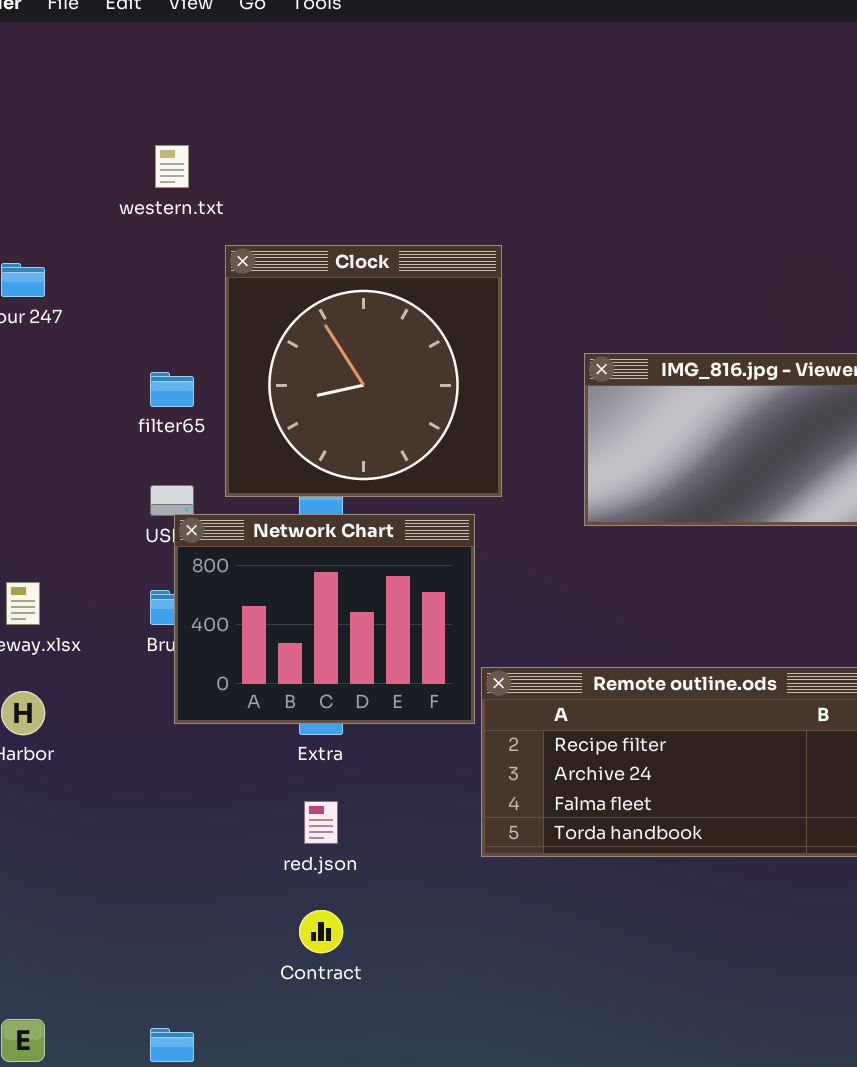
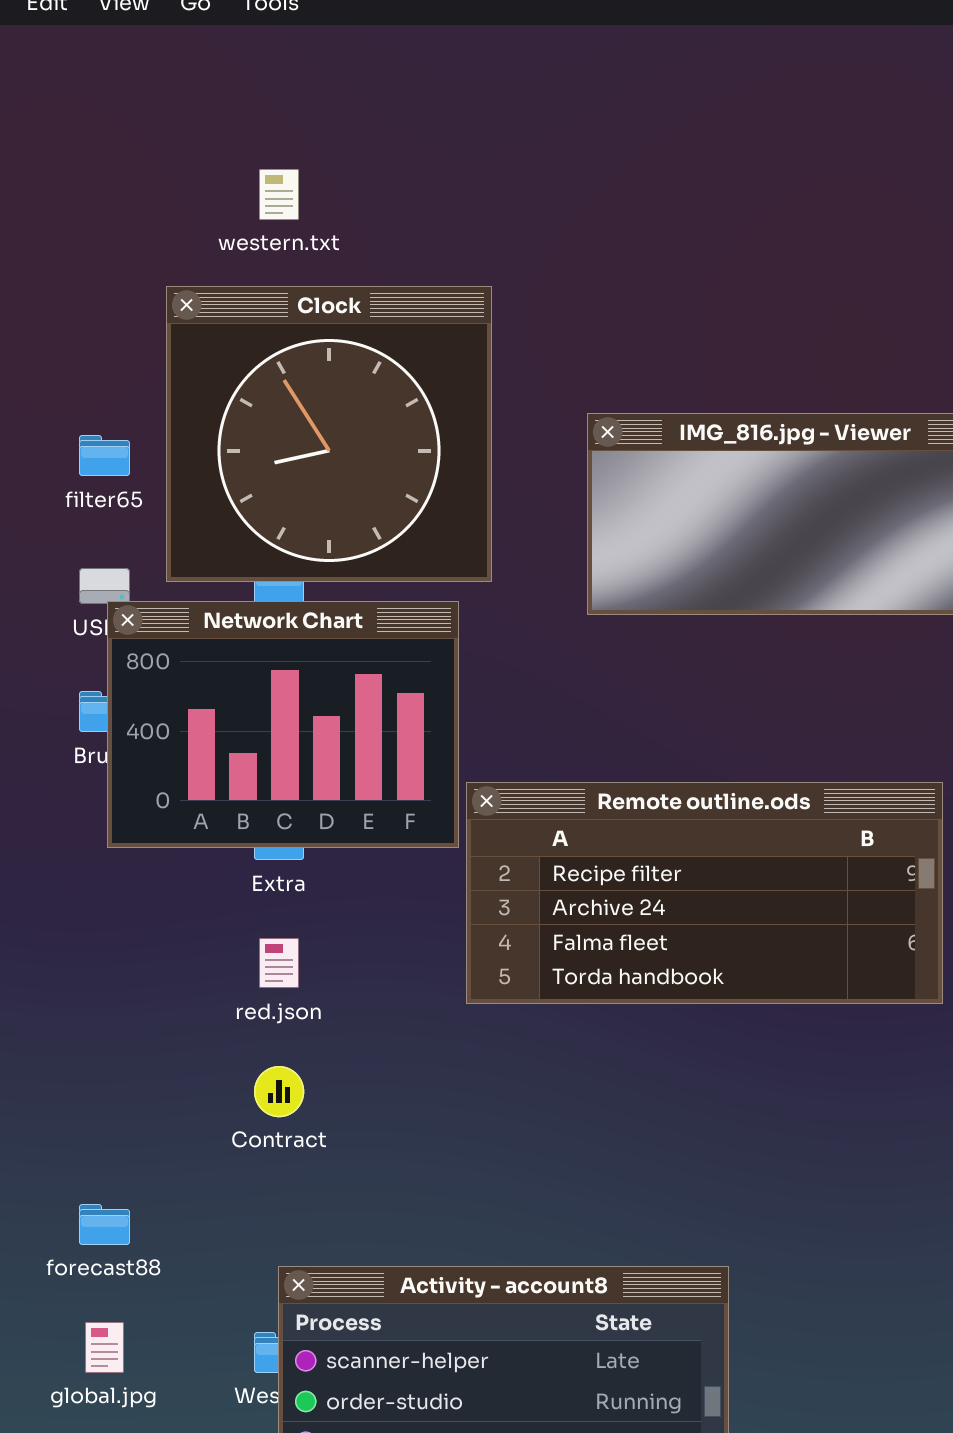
western.txt: [155,145,189,188] -> [259,169,299,220], moved

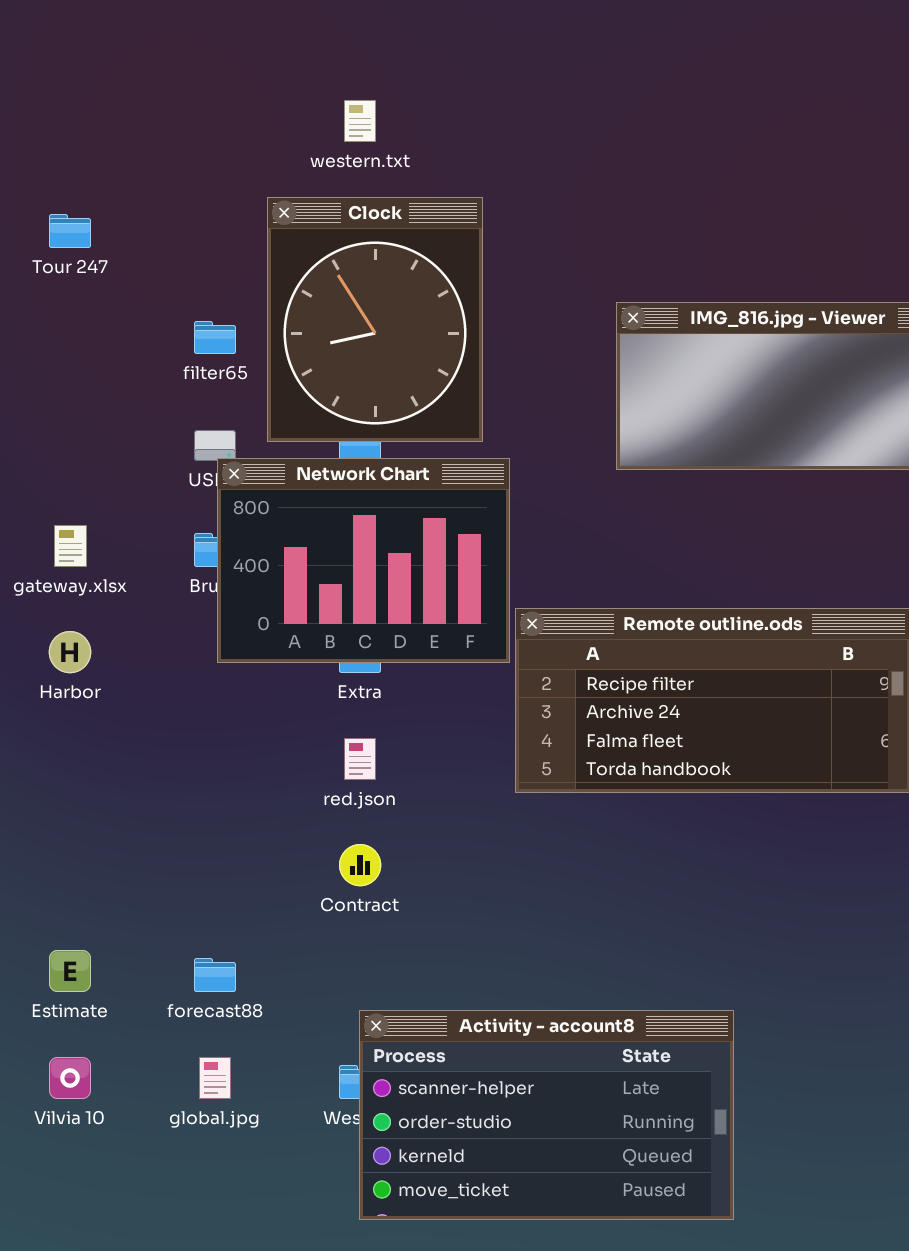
Clock: [166,286,492,582] -> [267,197,483,442], resized

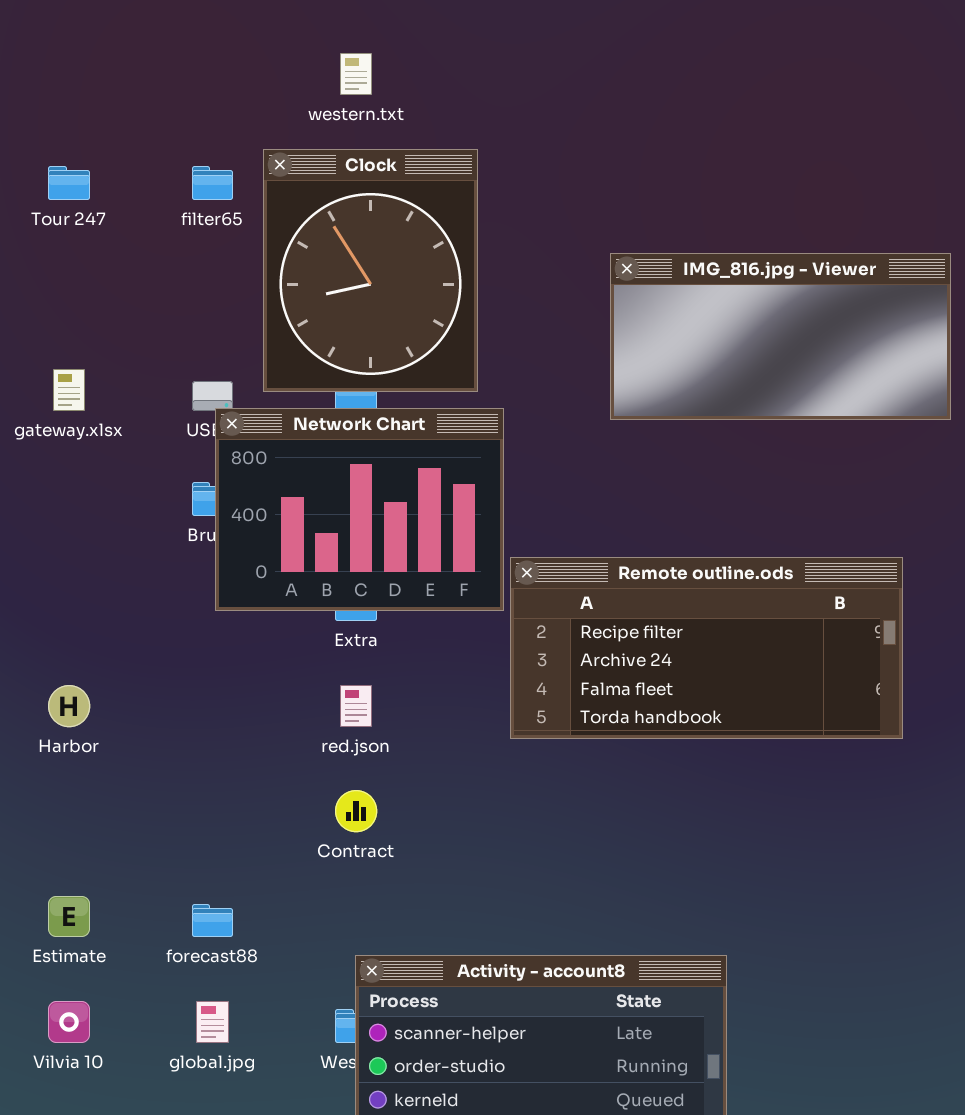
filter65: [194,321,236,354] -> [192,166,233,200], moved
gateway.xlsx: [54,525,87,567] -> [53,369,85,411], moved
Harbor: [49,631,91,673] -> [48,685,90,727], moved

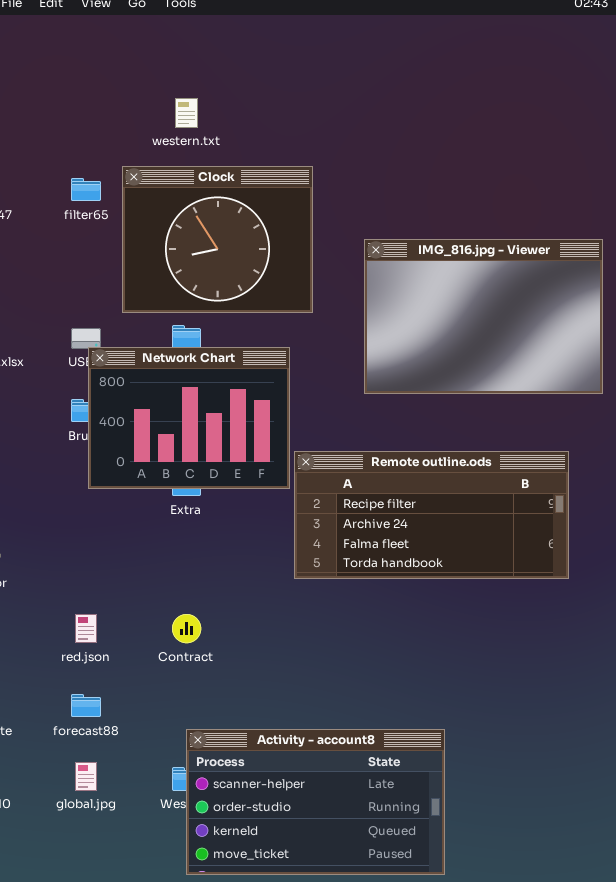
Clock: [263,149,478,392] -> [122,166,313,313], resized
IMG_816.jpg - Viewer: [610,253,951,420] -> [364,239,603,394], resized
red.json: [340,685,372,727] -> [75,614,97,643], moved

